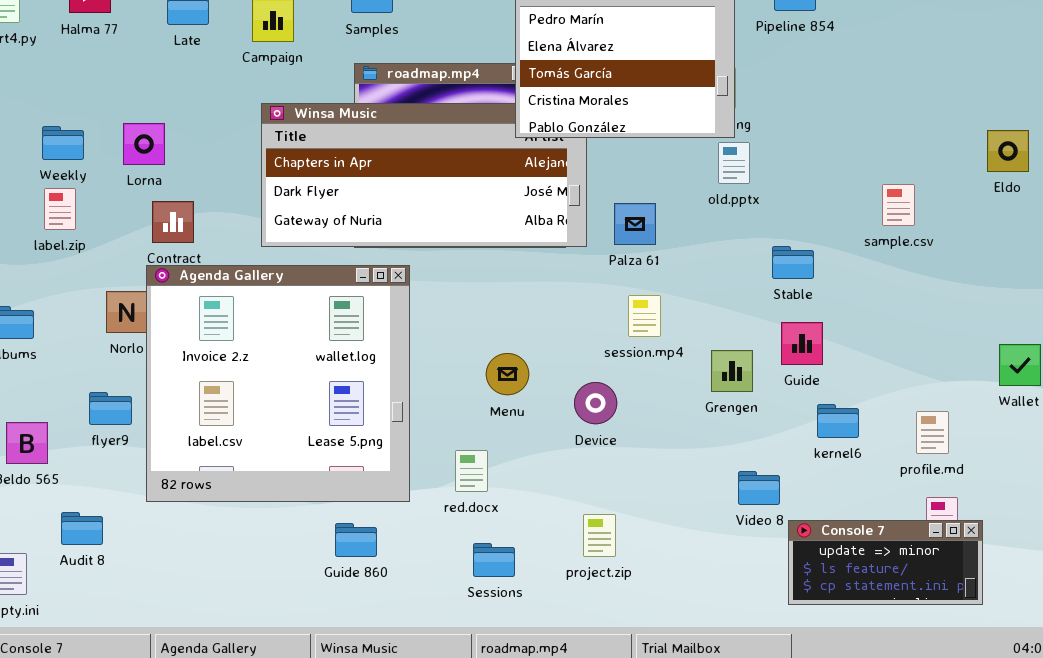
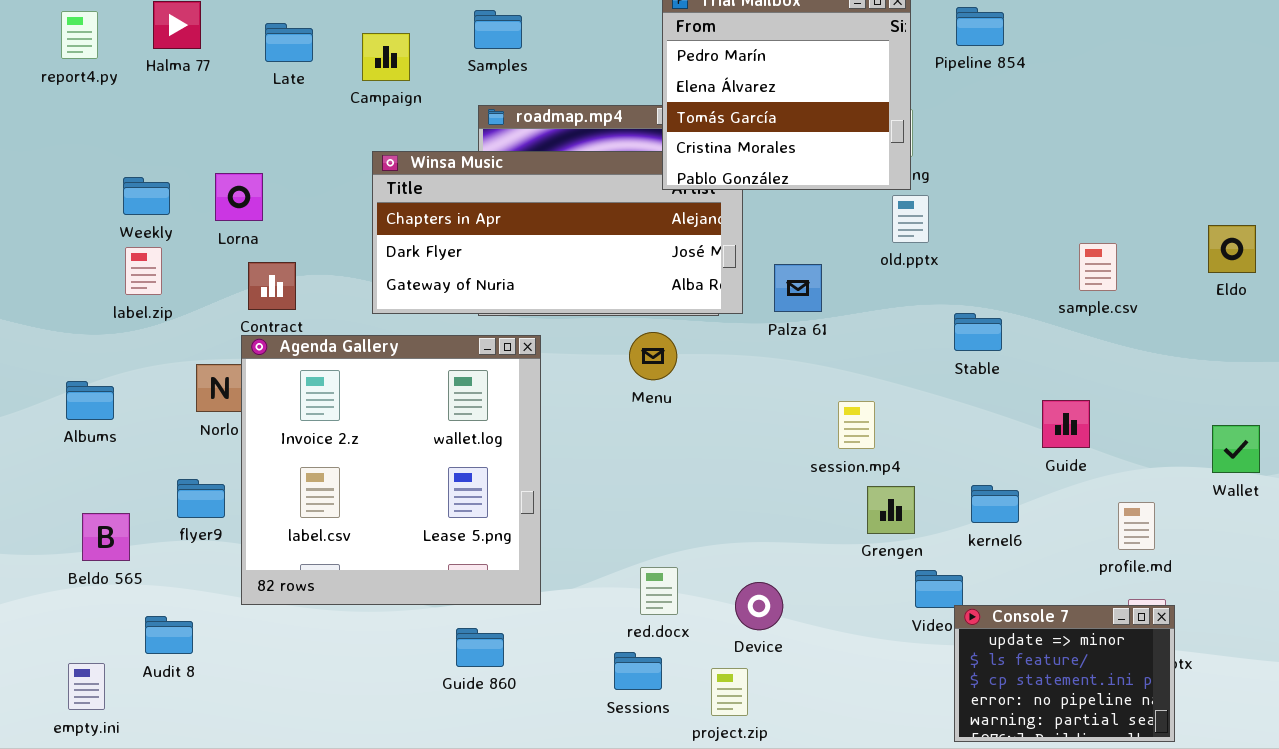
Eldo: [987,130,1029,172] -> [1208,225,1256,273], moved
session.mp4: [628,295,661,337] -> [838,401,875,449], moved
Guide: [781,322,823,365] -> [1042,400,1090,448], moved
Grengen: [711,350,753,392] -> [867,486,915,534], moved
Menu: [486,353,529,395] -> [629,332,677,380], moved
Device: [574,382,617,424] -> [735,582,783,630], moved
kernel6: [817,404,859,438] -> [971,485,1019,523], moved
red.docx: [455,450,488,492] -> [640,567,678,615], moved
project.zip: [583,514,616,557] -> [711,668,748,716], moved
Console 7: [788,520,983,605] -> [954,605,1175,742], moved, resized

